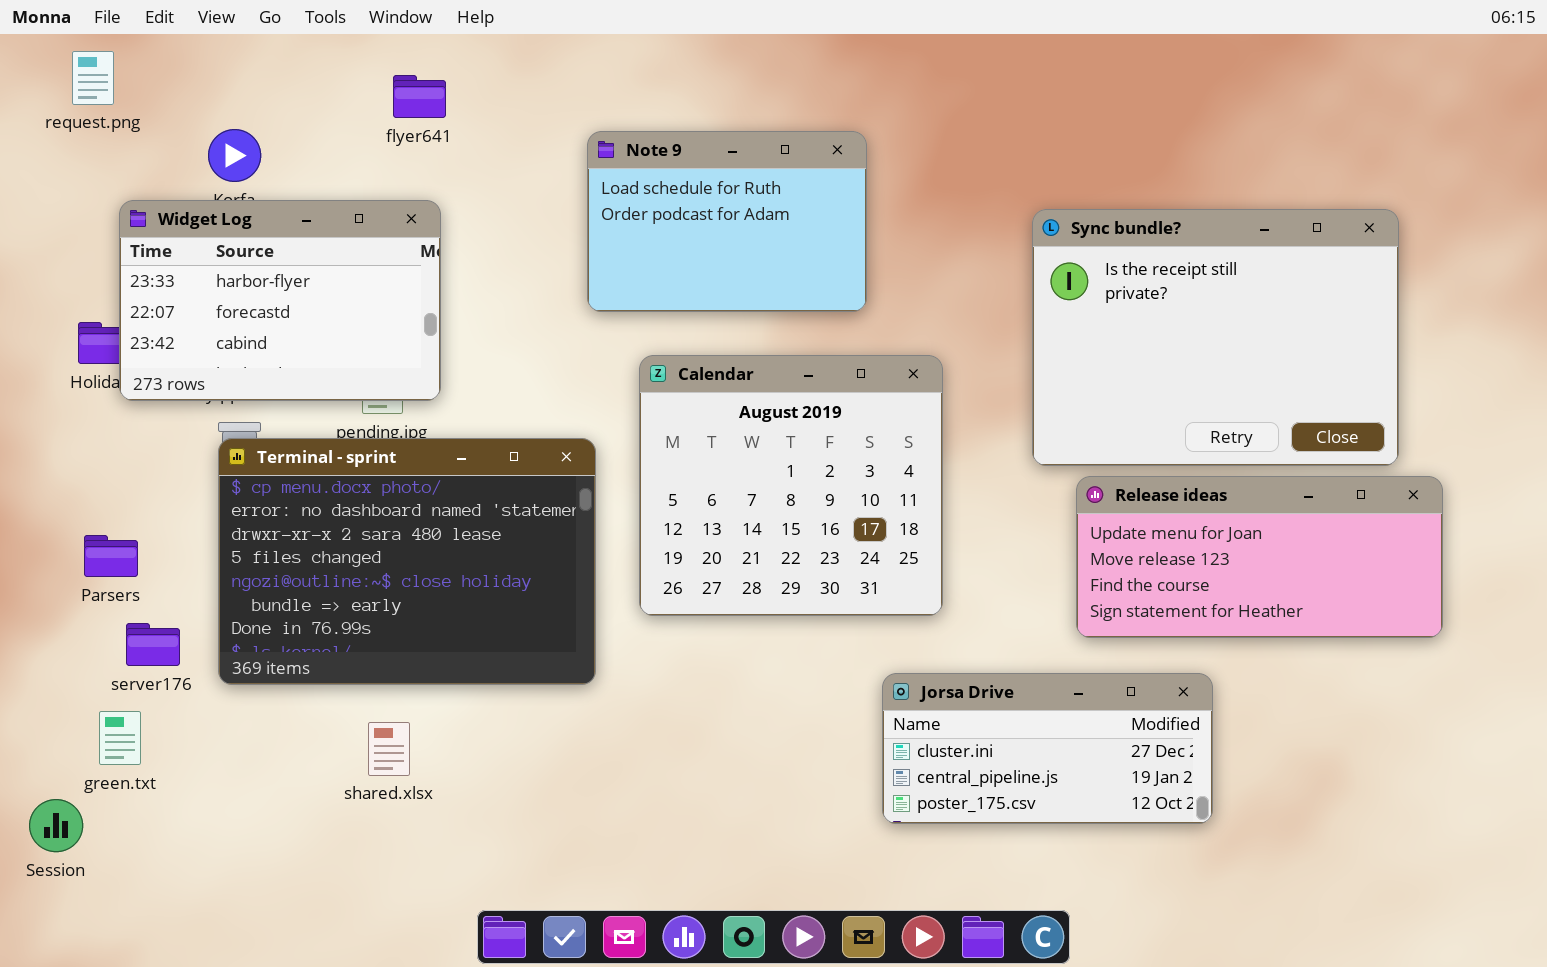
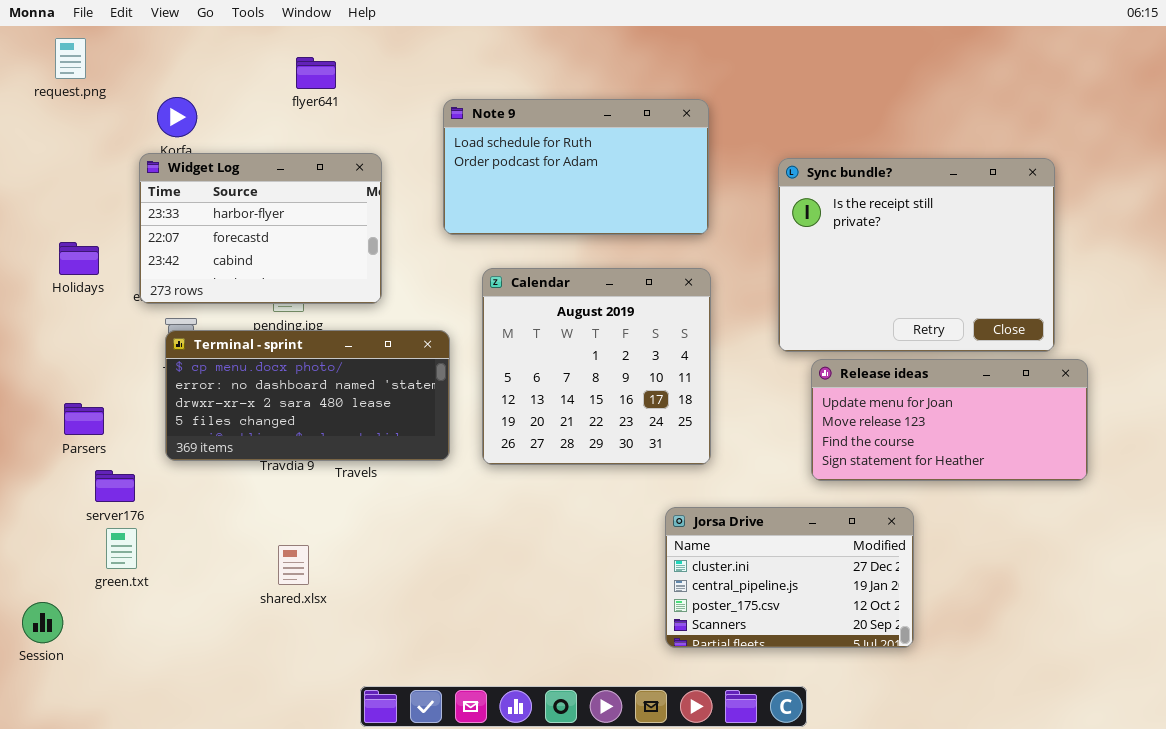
Note 9: [587,131,867,312] -> [443,99,709,235], resized
Widget Log: [119,200,441,401] -> [139,153,382,304], moved
Terminal - sprint: [218,438,596,685] -> [165,330,450,461], resized
Jorsa Drive: [882,673,1213,824] -> [665,507,914,648], resized
green.txt: [99,711,141,765] -> [106,528,137,569], moved

